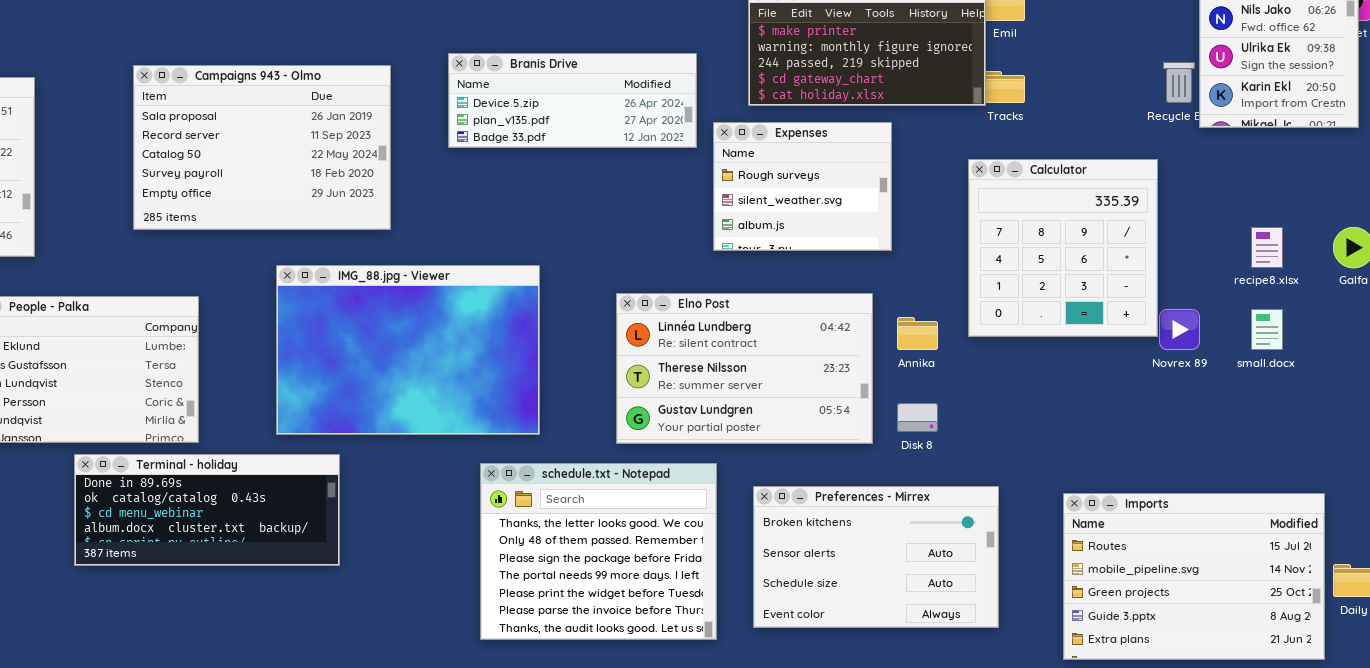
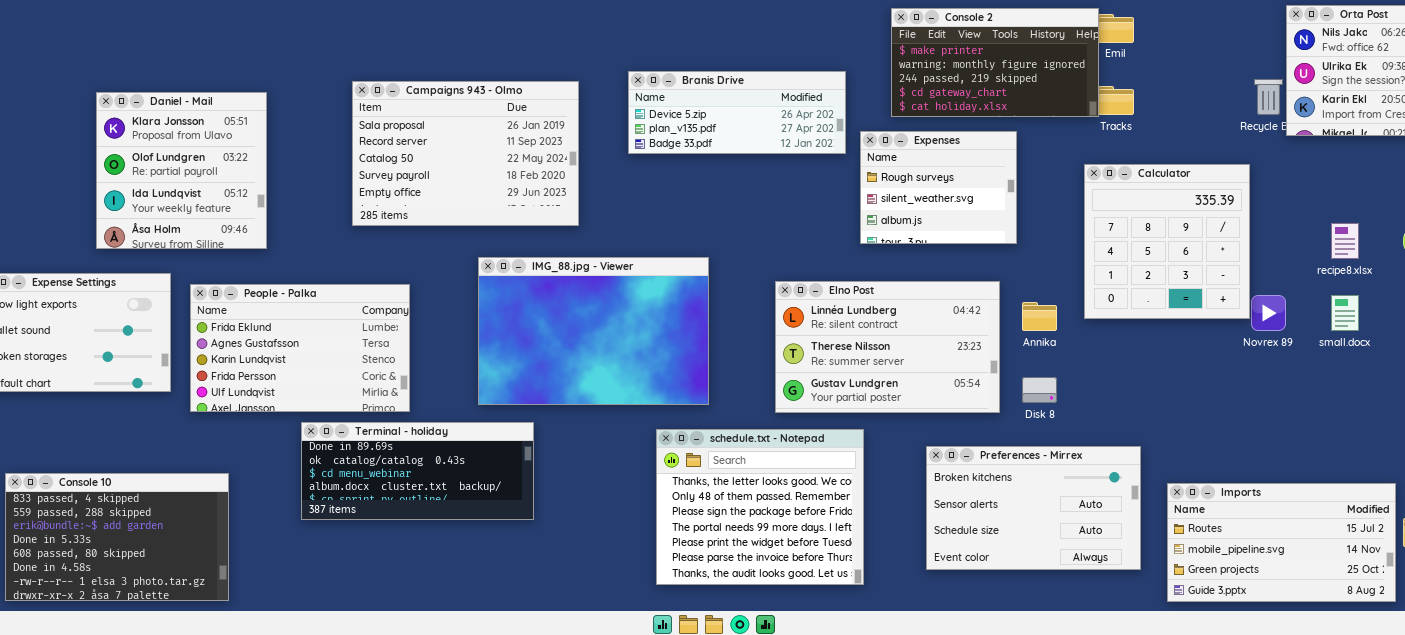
Preferences - Mirrex: [753,486,999,628] -> [926,446,1141,570], moved
Imports: [1063,493,1325,660] -> [1167,483,1396,602], resized

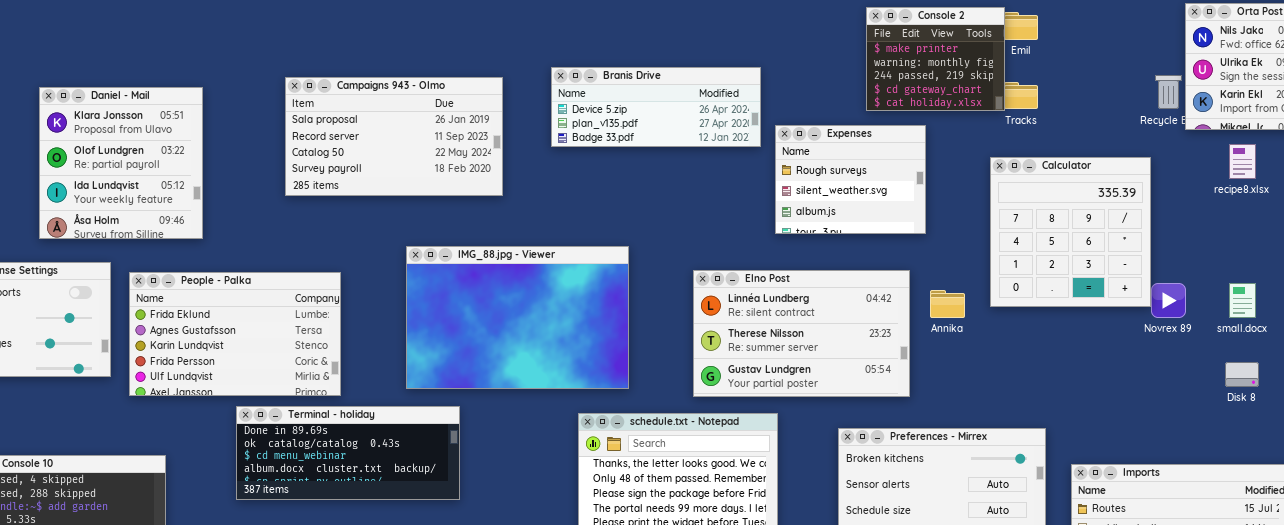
Console 2: [891,8,1099,117] -> [866,7,1005,111], resized
Campaigns 943 - Olmo: [352,81,579,226] -> [285,77,503,196], resized
recipe8.xlsx: [1331,223,1359,259] -> [1229,144,1256,179], moved
Disk 8: [1022,377,1057,403] -> [1225,362,1259,387], moved

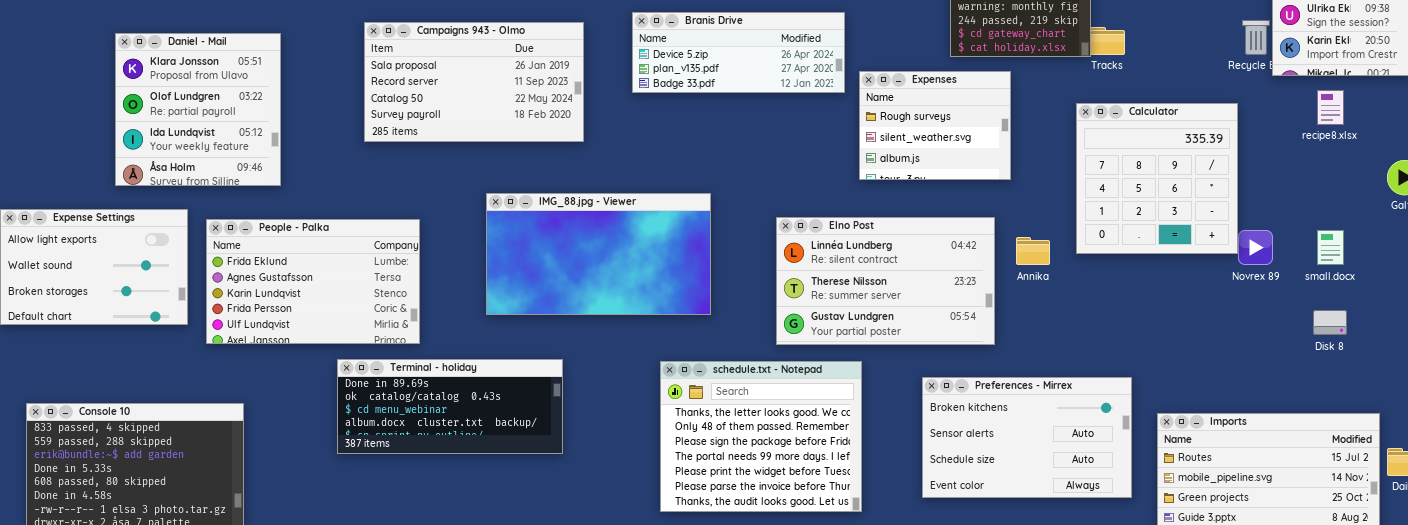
IMG_88.jpg - Viewer: [406,246,629,389] -> [486,193,711,315], resized
Terminal - holiday: [236,406,460,500] -> [337,359,563,454], moved

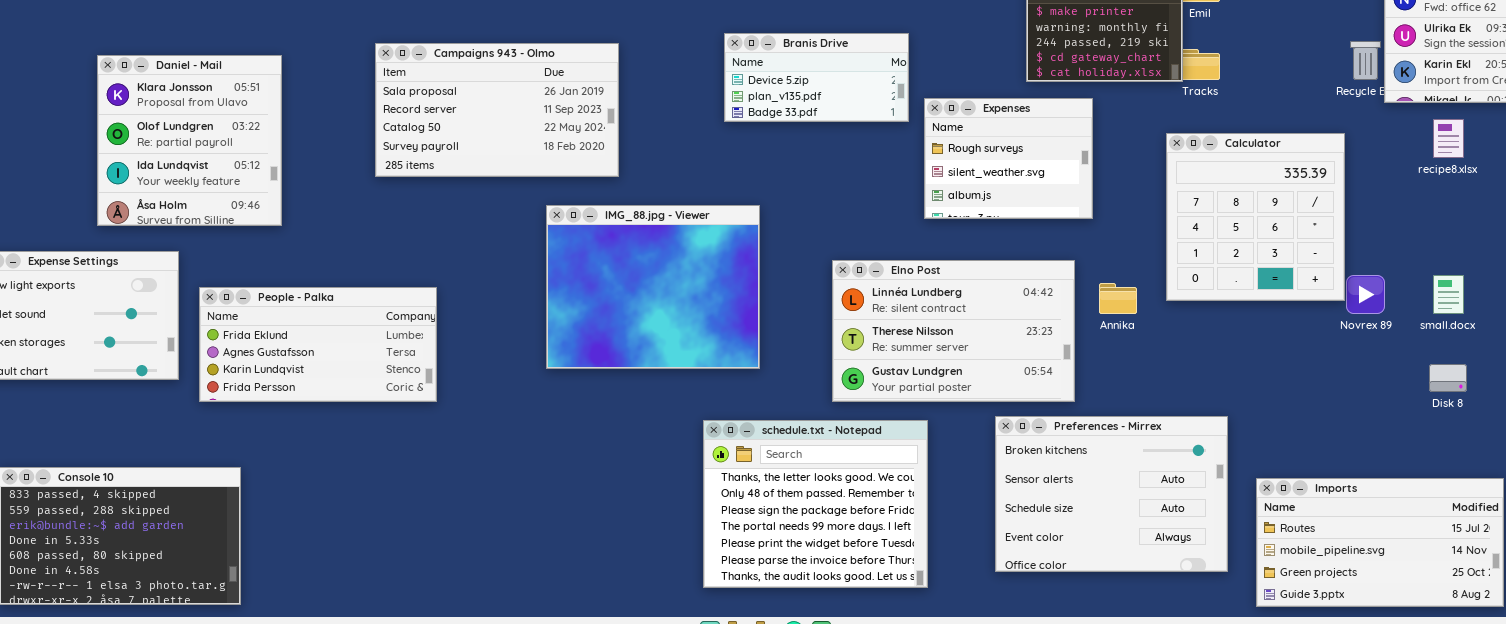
Branis Drive: [632,12,845,93] -> [724,33,909,122], resized
IMG_88.jpg - Viewer: [486,193,711,315] -> [546,205,760,369], resized
People - Palka: [206,219,420,344] -> [199,287,437,402], resized
Terminal - holiday: [337,359,563,454] -> none, closed
Preferences - Mirrex: [922,377,1132,498] -> [995,416,1228,572], resized

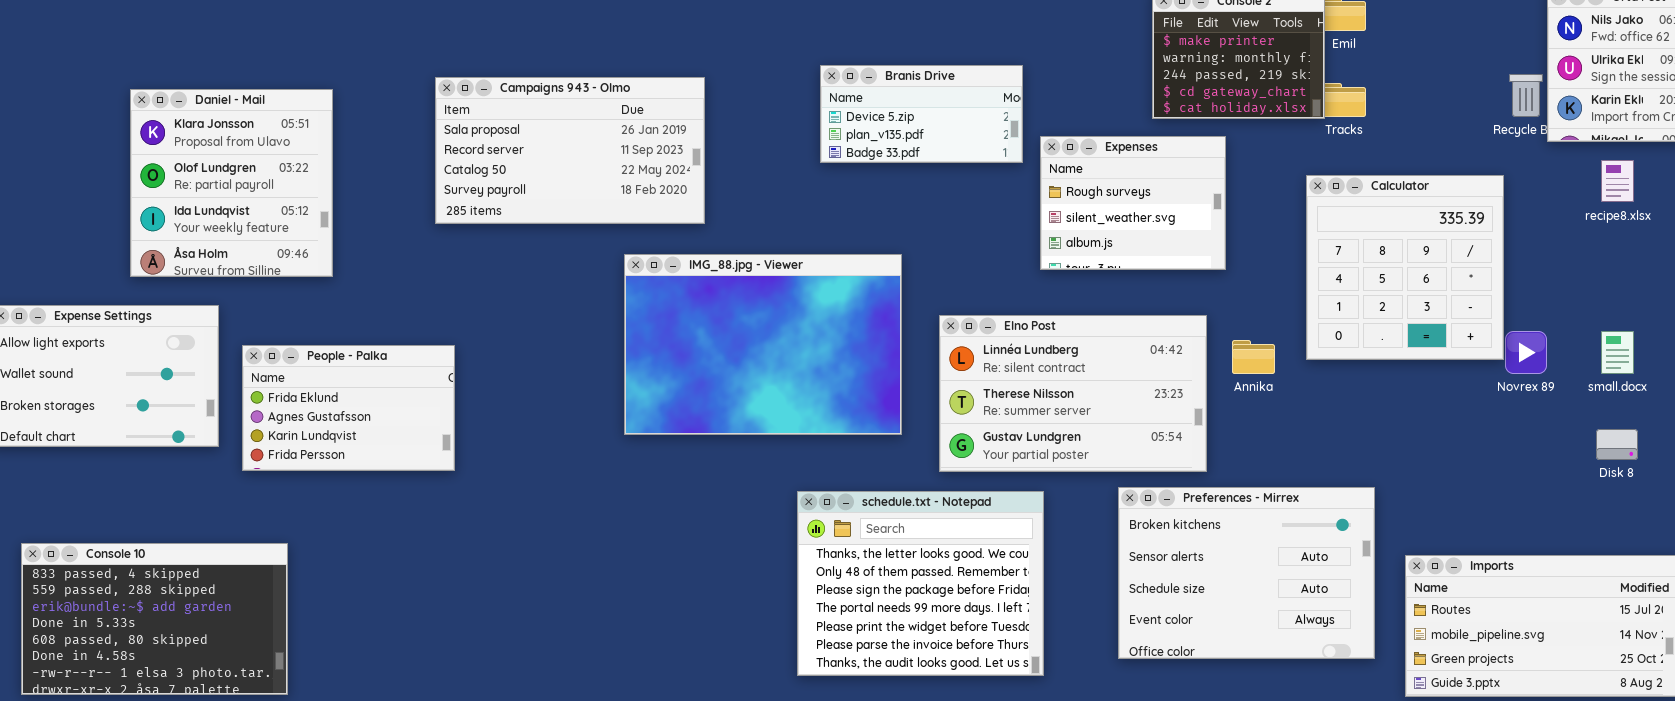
IMG_88.jpg - Viewer: [546,205,760,369] -> [624,254,902,435], resized
People - Palka: [199,287,437,402] -> [242,345,455,471], resized

